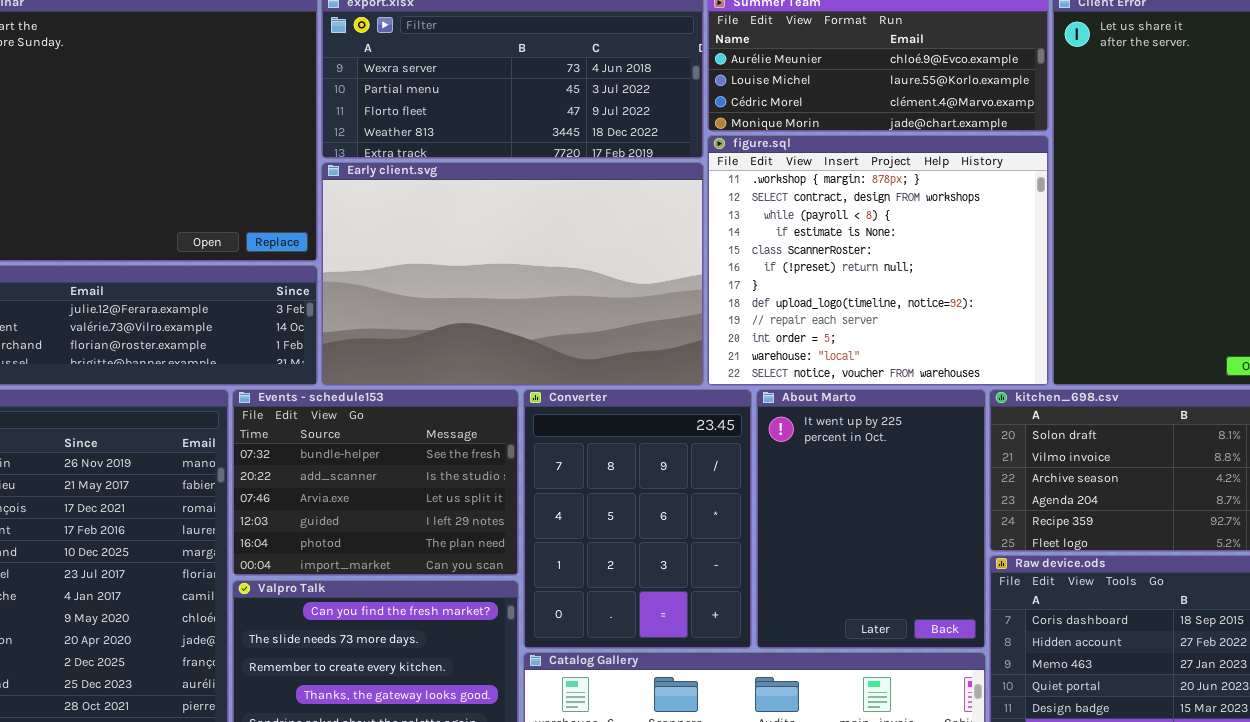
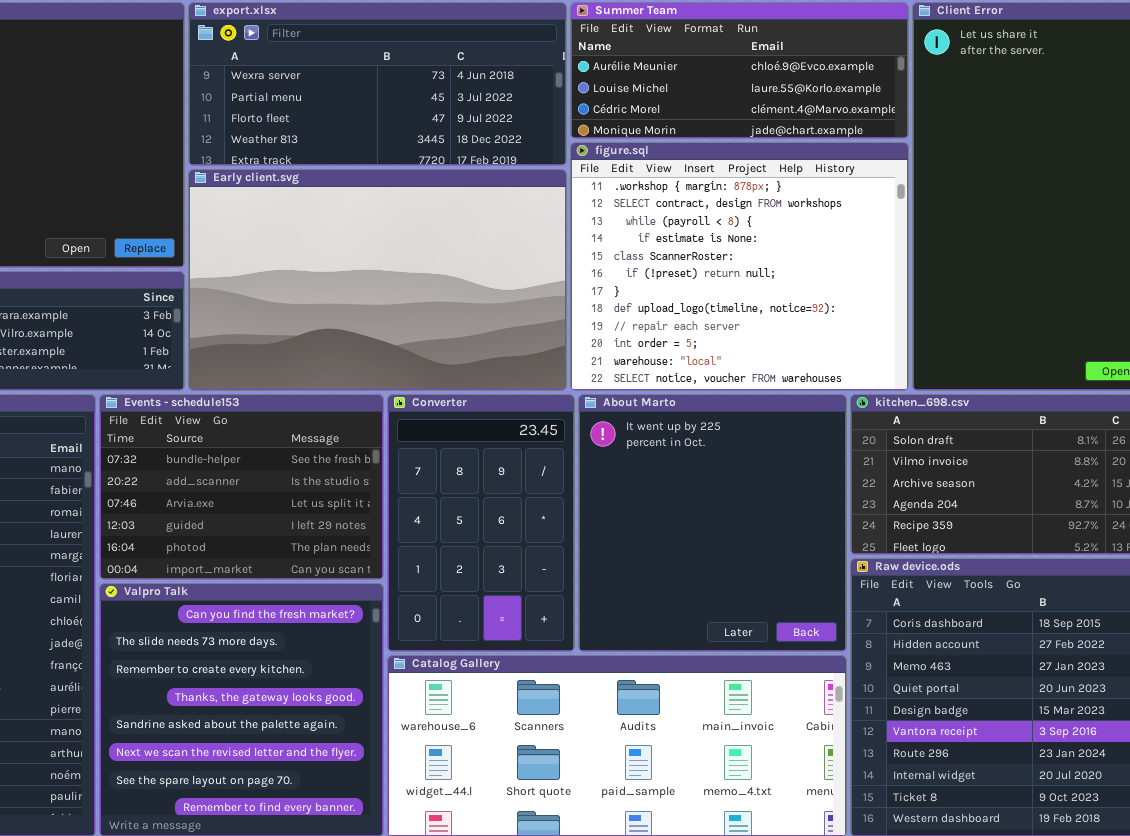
Converter: [523,389,752,649] -> [387,394,575,652], resized
About Marto: [756,389,986,649] -> [578,394,847,652], resized

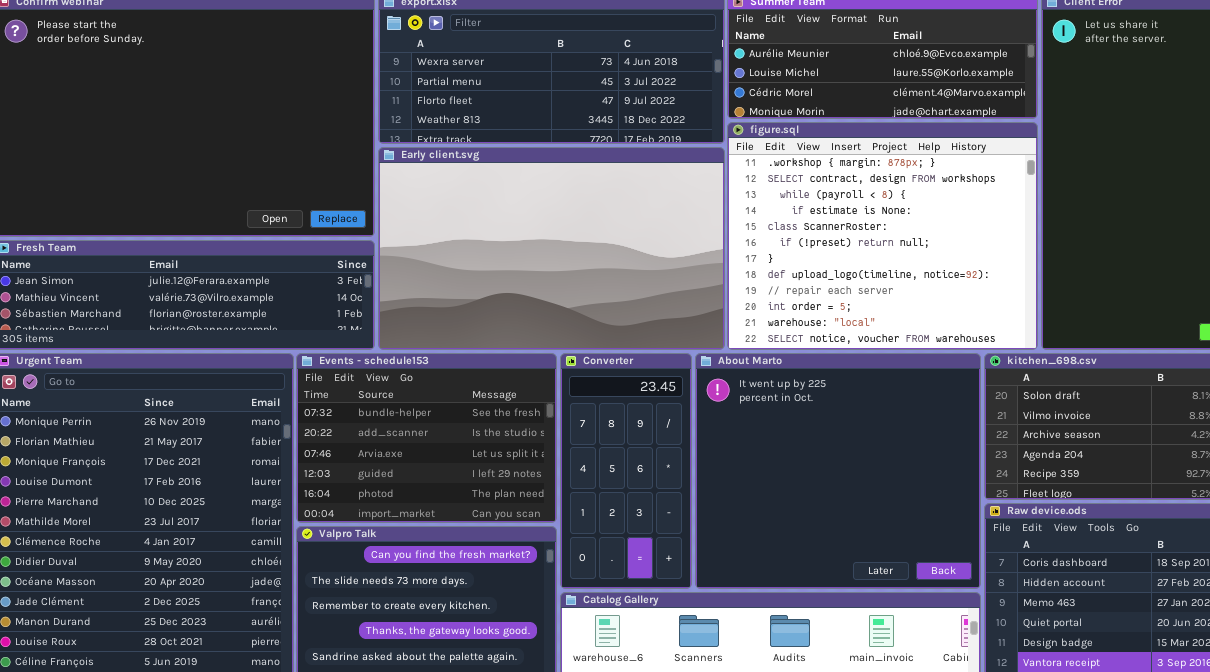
Converter: [387,394,575,652] -> [560,353,692,589], resized
About Marto: [578,394,847,652] -> [695,353,981,589], resized

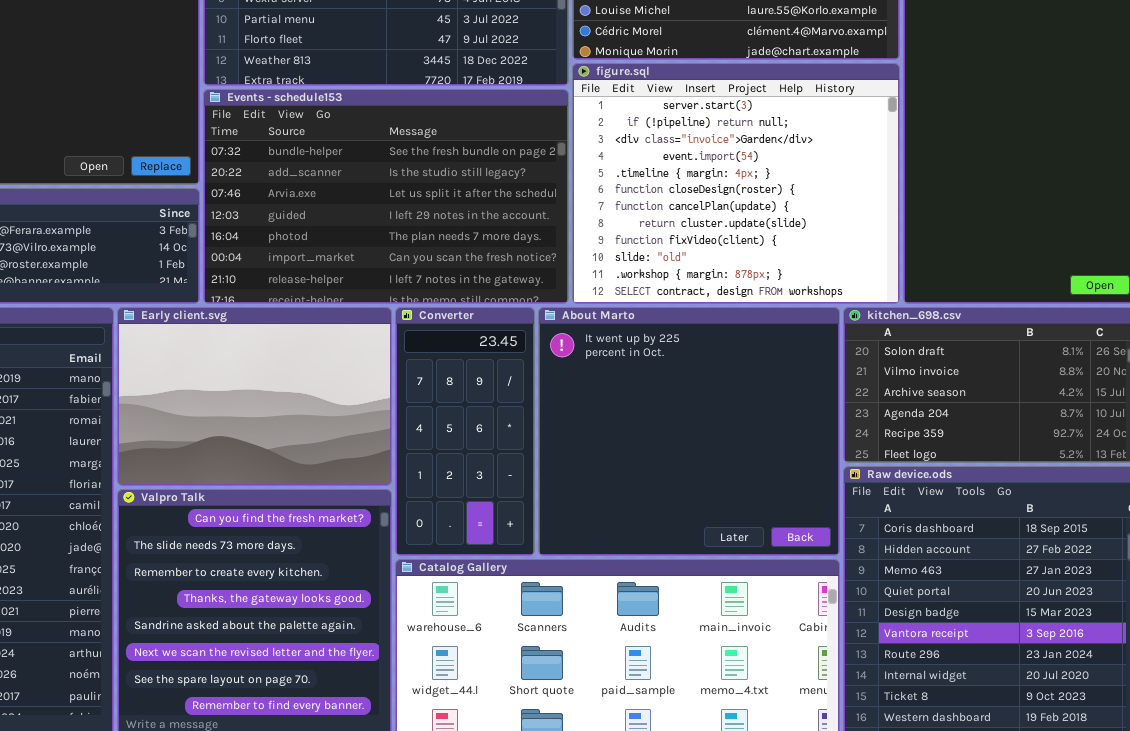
figure.sql: [727,122,1038,350] -> [572,63,900,304], scrolled up 10 rows
Early client.svg: [378,147,725,350] -> [117,307,392,486], moved, resized
Events - schedule153: [296,353,557,523] -> [203,89,569,304], moved, resized

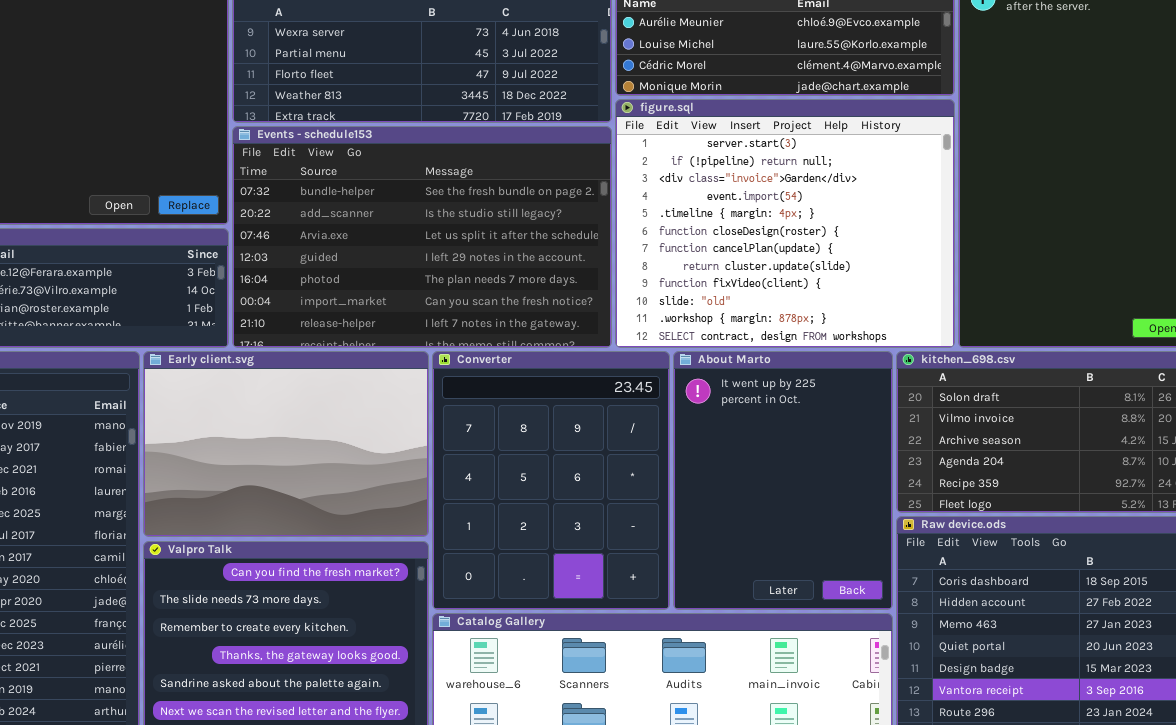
Converter: [395,307,535,556] -> [432,351,670,610], resized
About Marto: [538,307,840,556] -> [673,351,893,610], resized

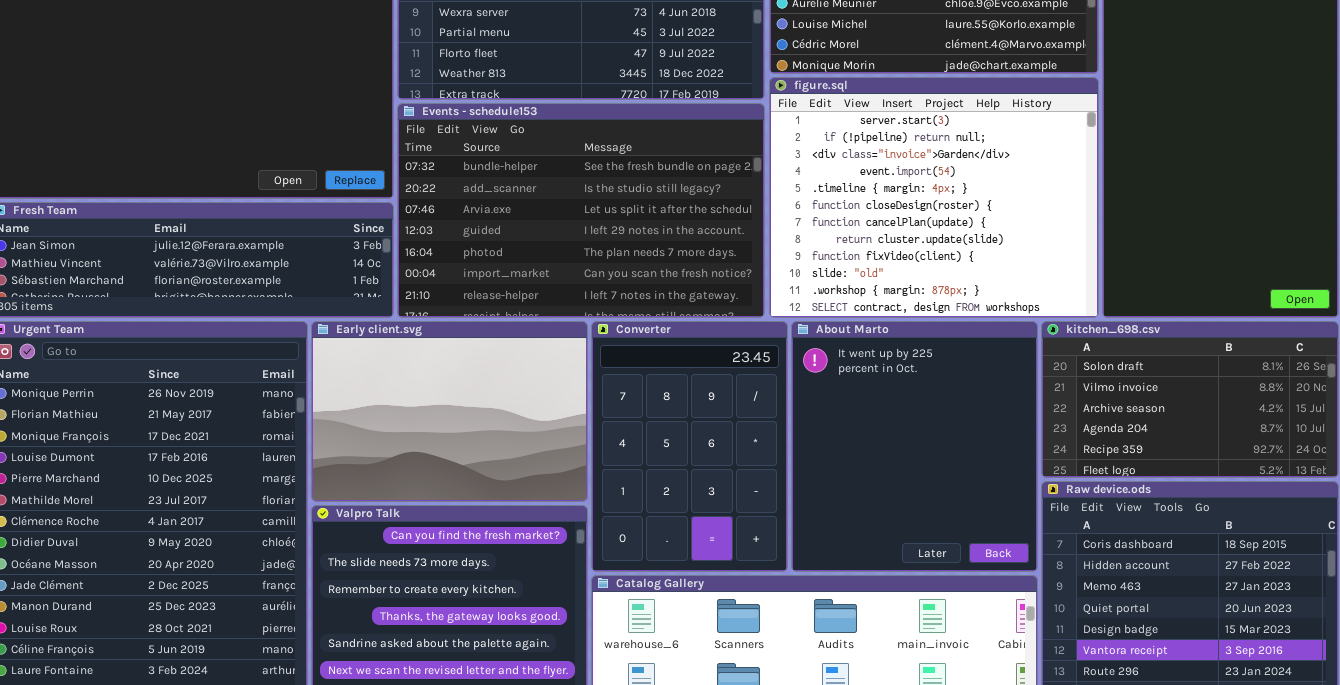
Converter: [432,351,670,610] -> [591,321,788,572], resized
About Marto: [673,351,893,610] -> [791,321,1038,572], resized

